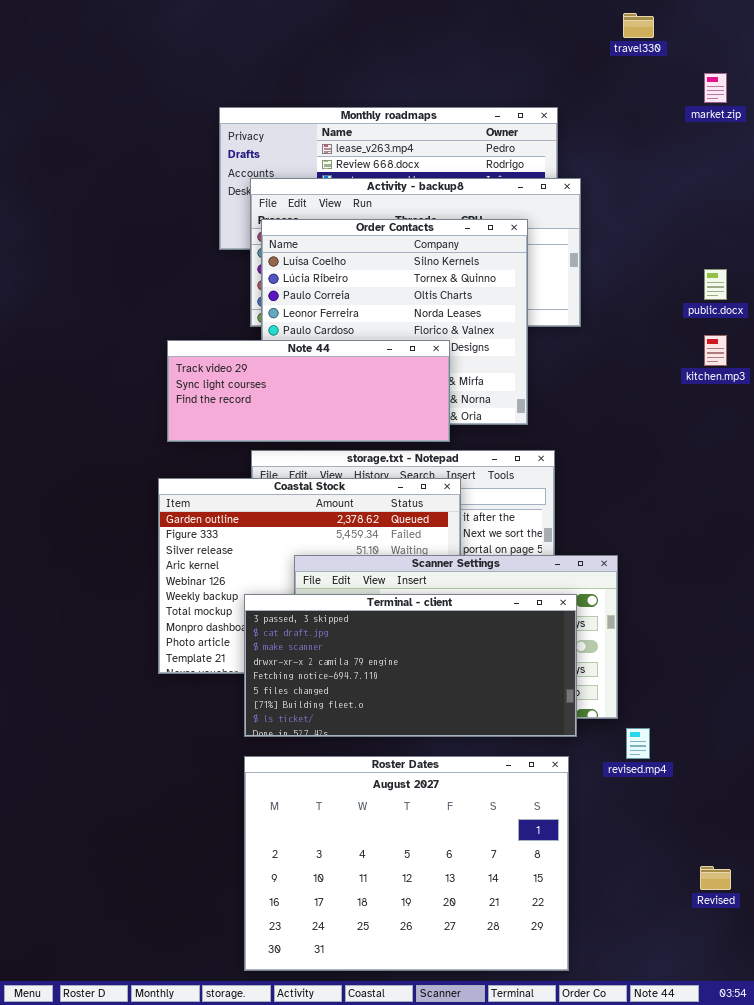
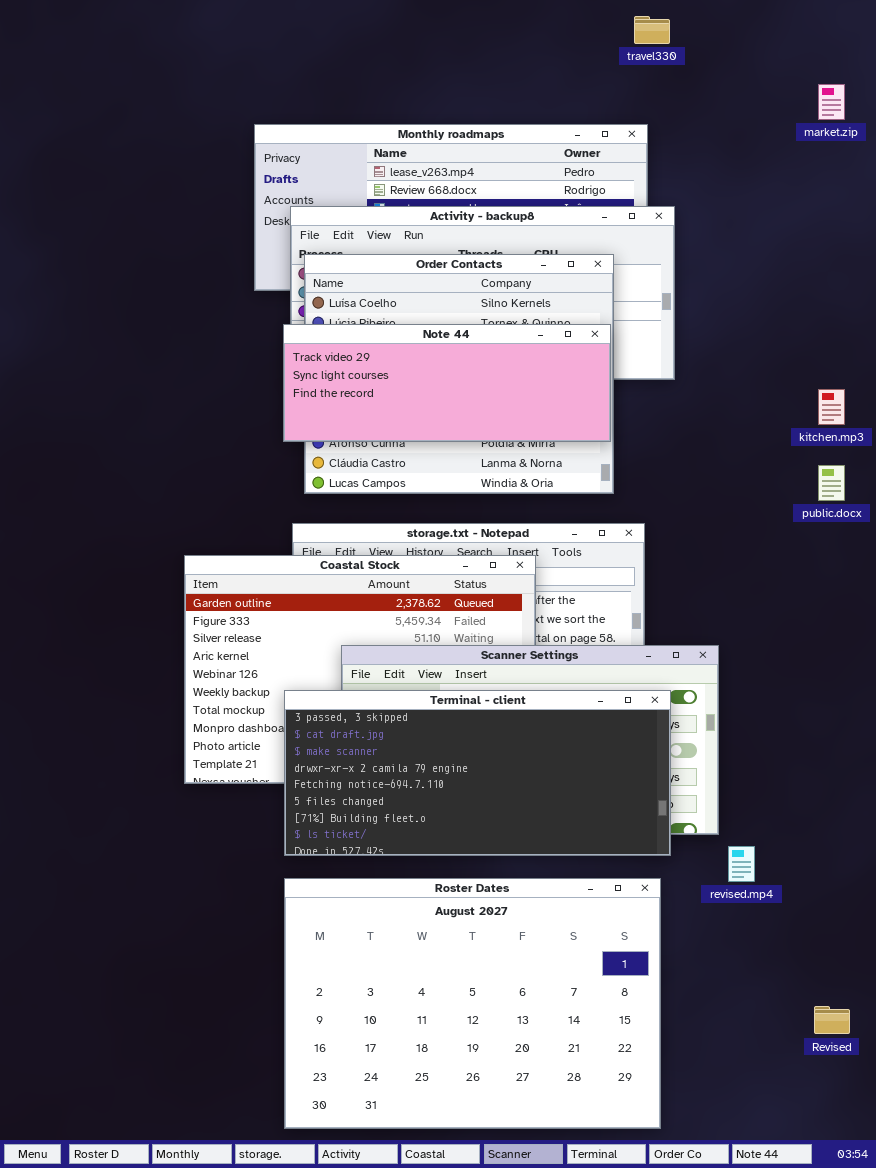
travel330: [623,13,654,38] -> [634,16,670,44], moved
public.docx: [704,269,727,300] -> [818,465,845,501], moved
Note 44: [167,340,450,442] -> [283,324,611,442], moved

